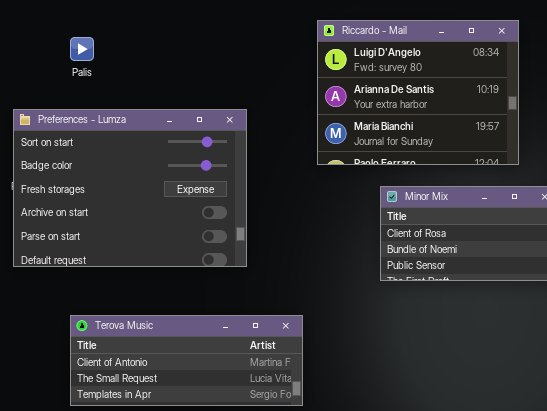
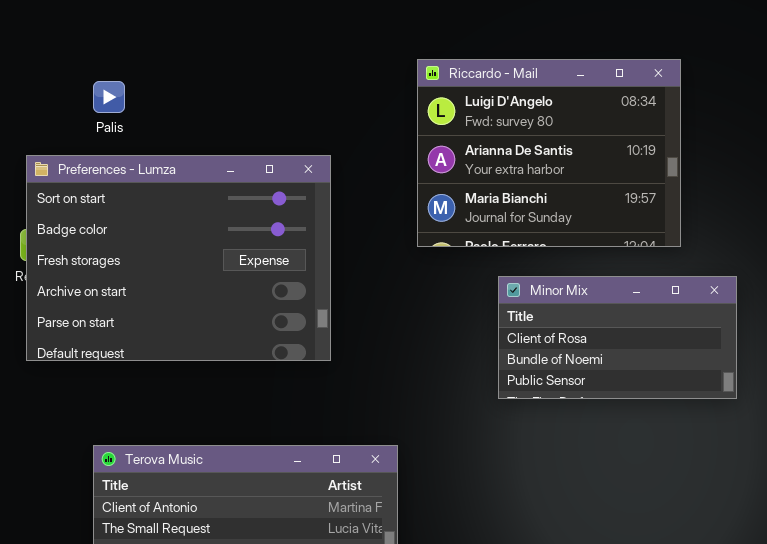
Preferences - Lumza: [13,109,247,267] -> [26,155,331,361], moved

